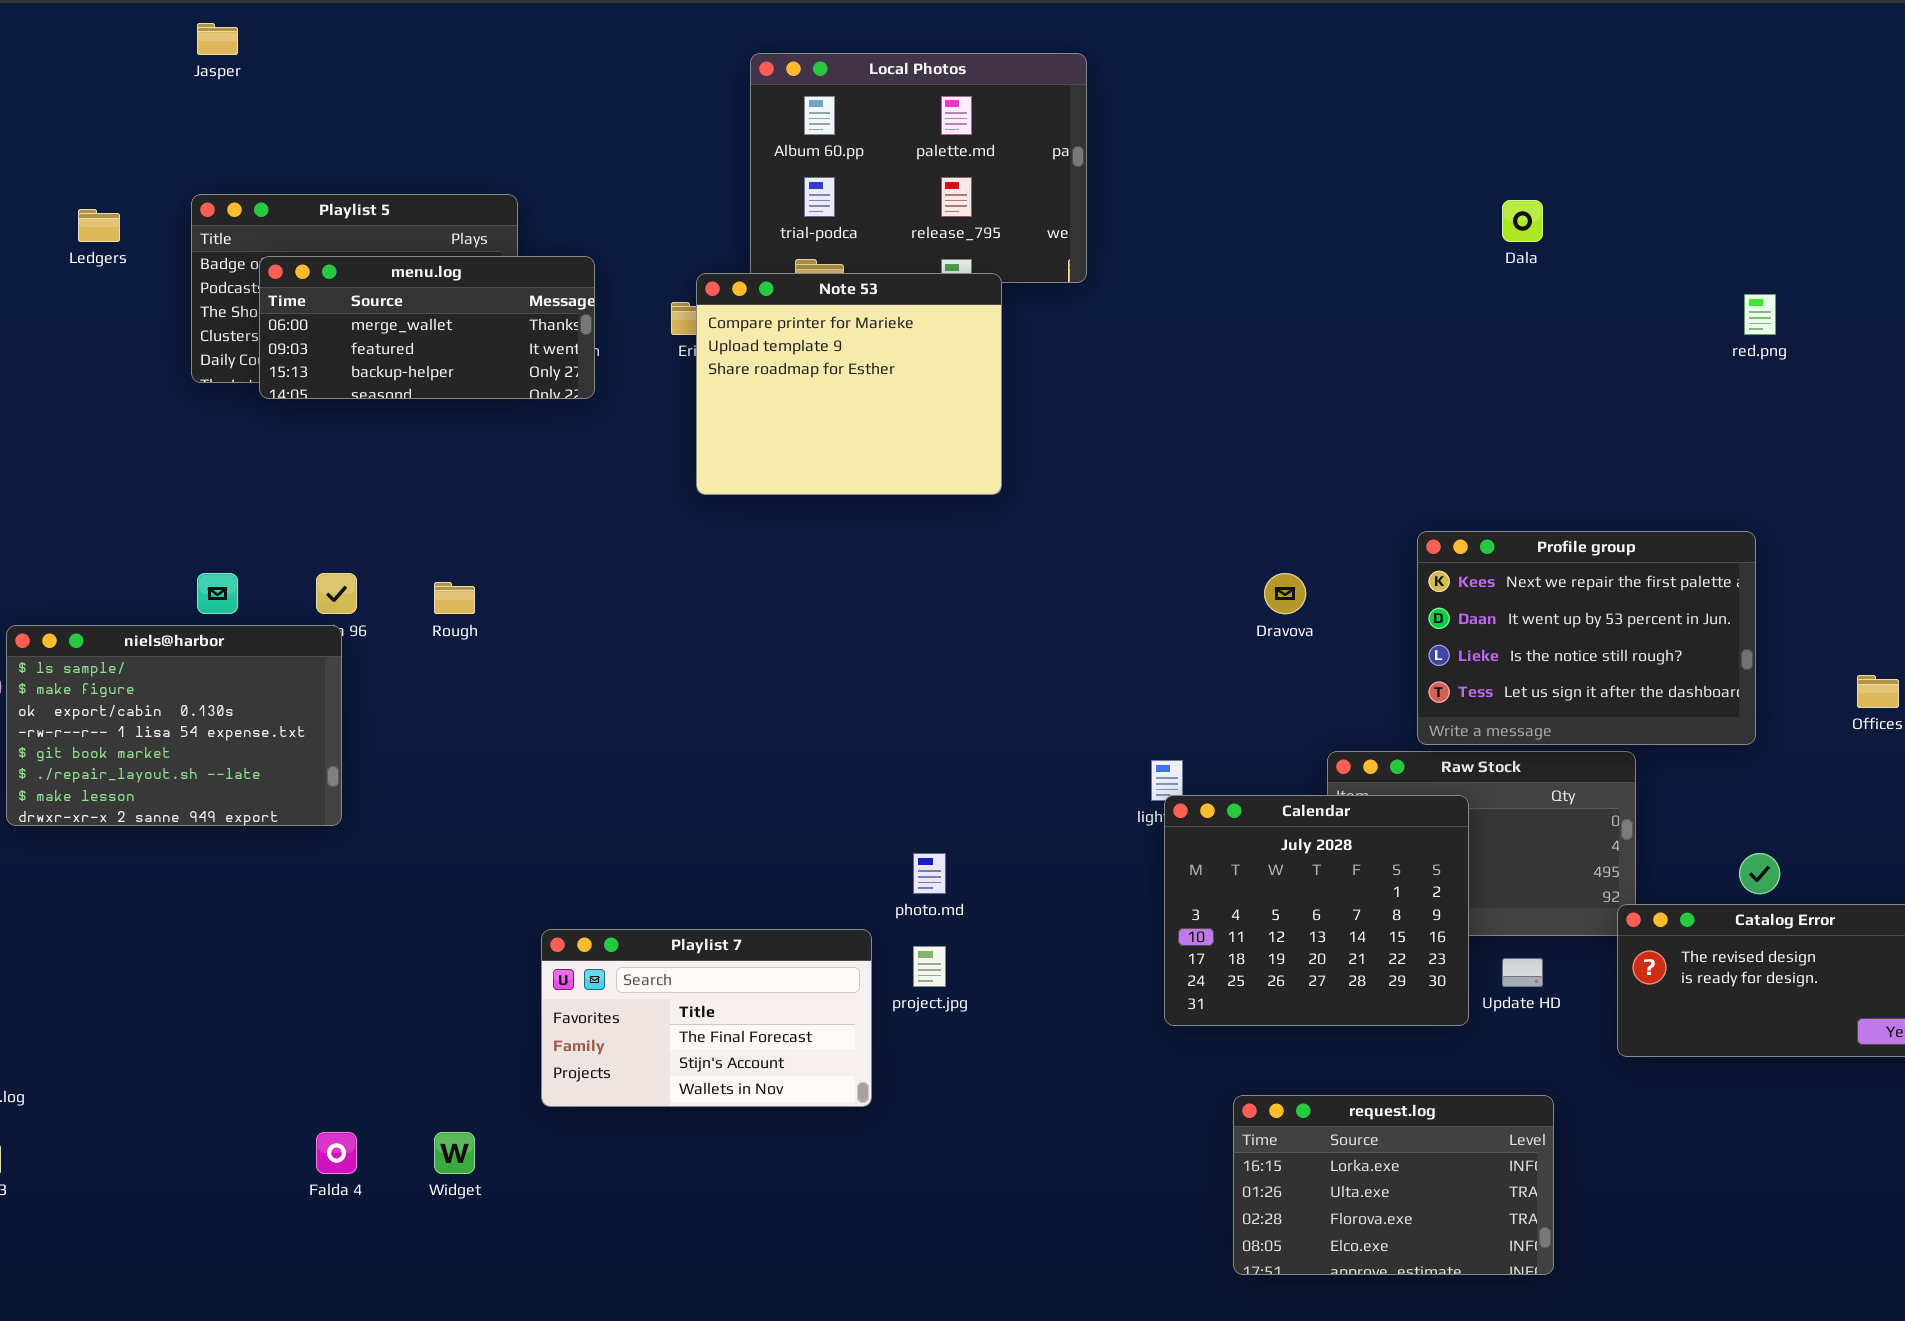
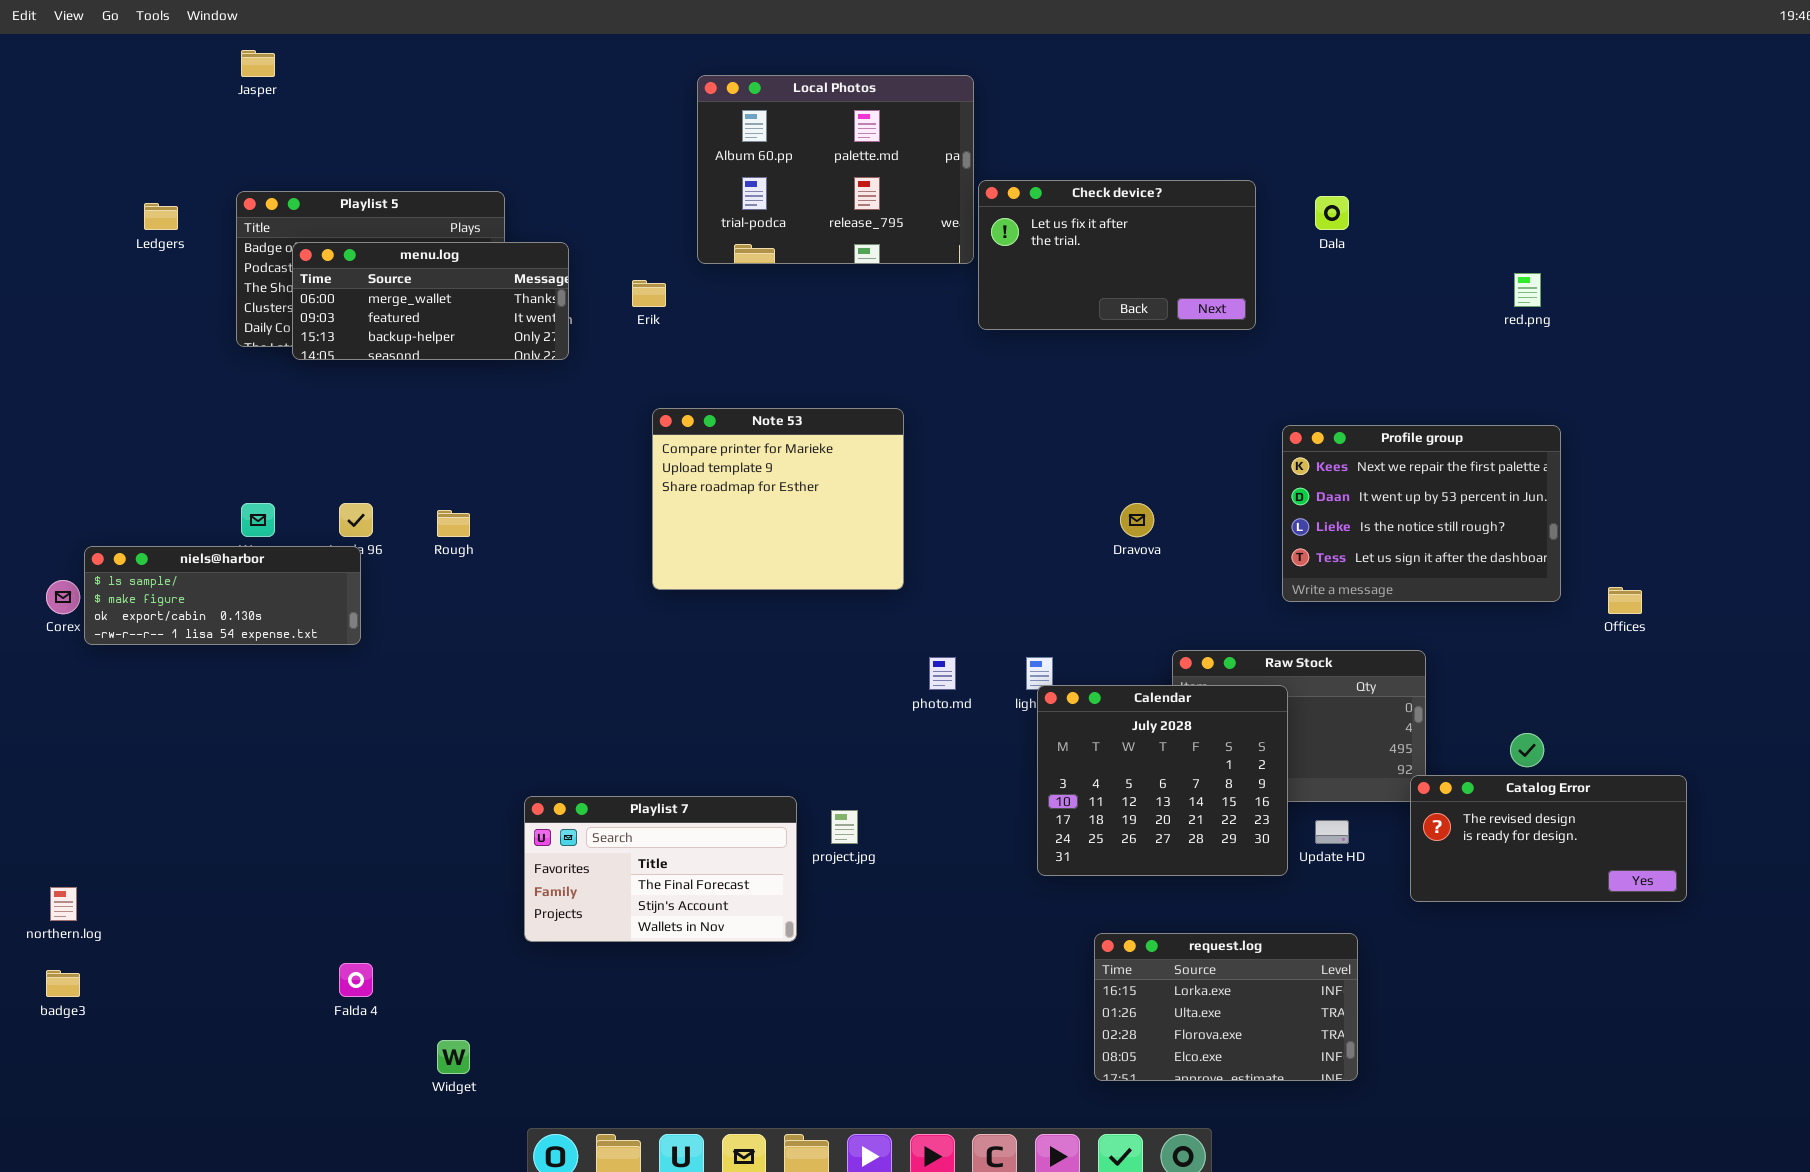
Check device?: none -> [978,180,1256,330], opened
Note 53: [696,273,1002,495] -> [652,408,904,590], moved
Profile group: [1417,531,1756,745] -> [1282,425,1561,602], moved
niels@harbor: [6,625,342,826] -> [84,546,361,645], resized
photo.md: [913,853,946,894] -> [929,657,956,690], moved
Widget: [434,1132,475,1174] -> [437,1040,470,1074], moved

